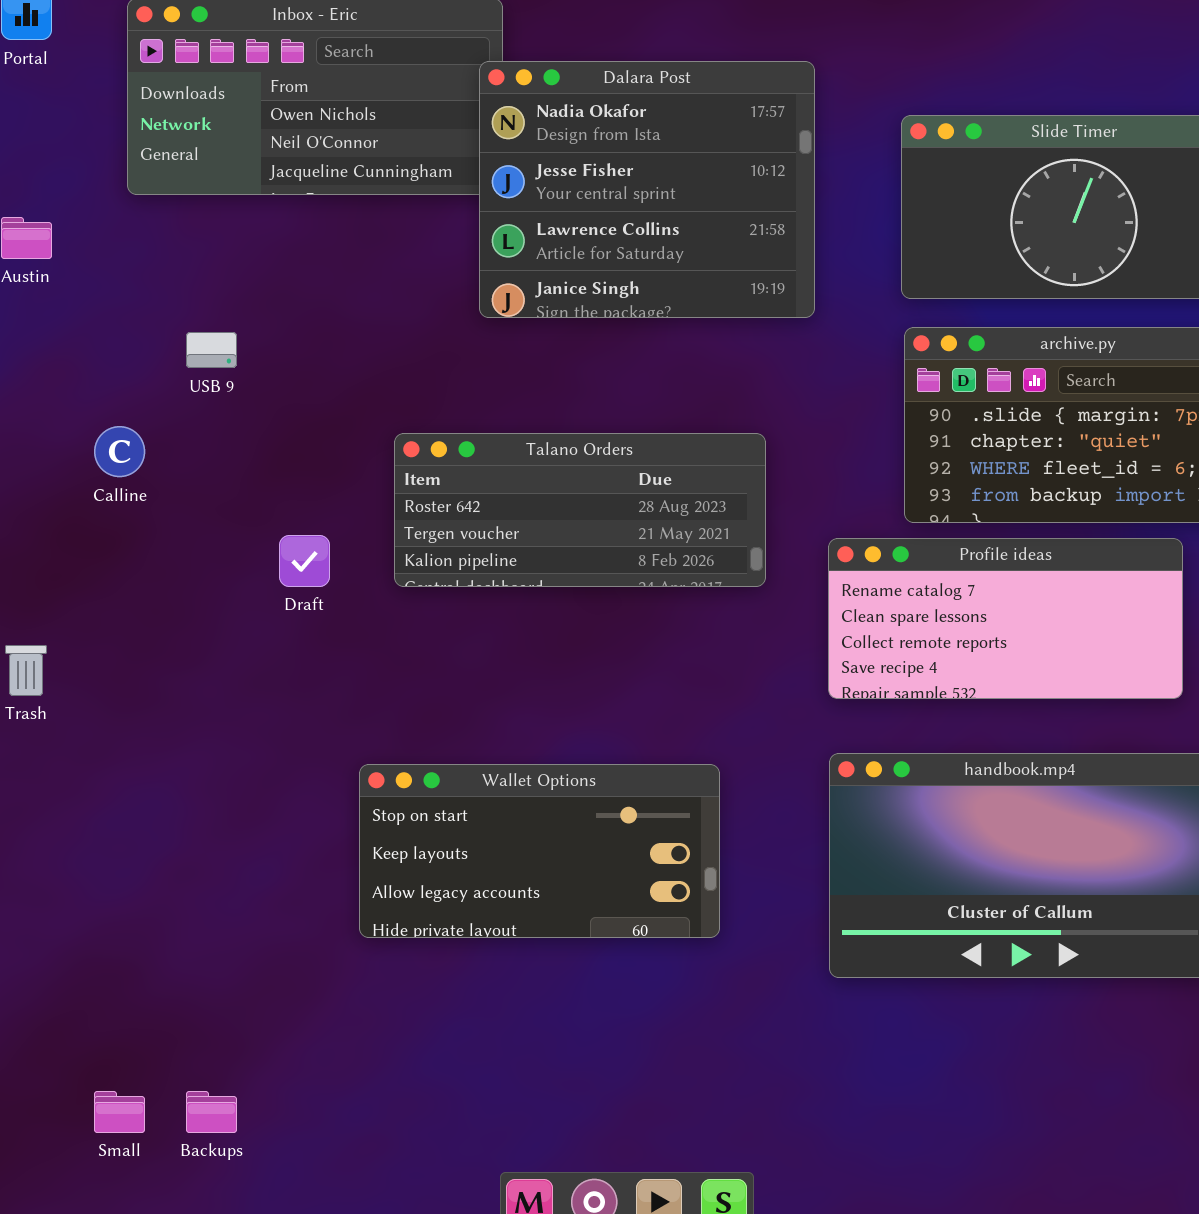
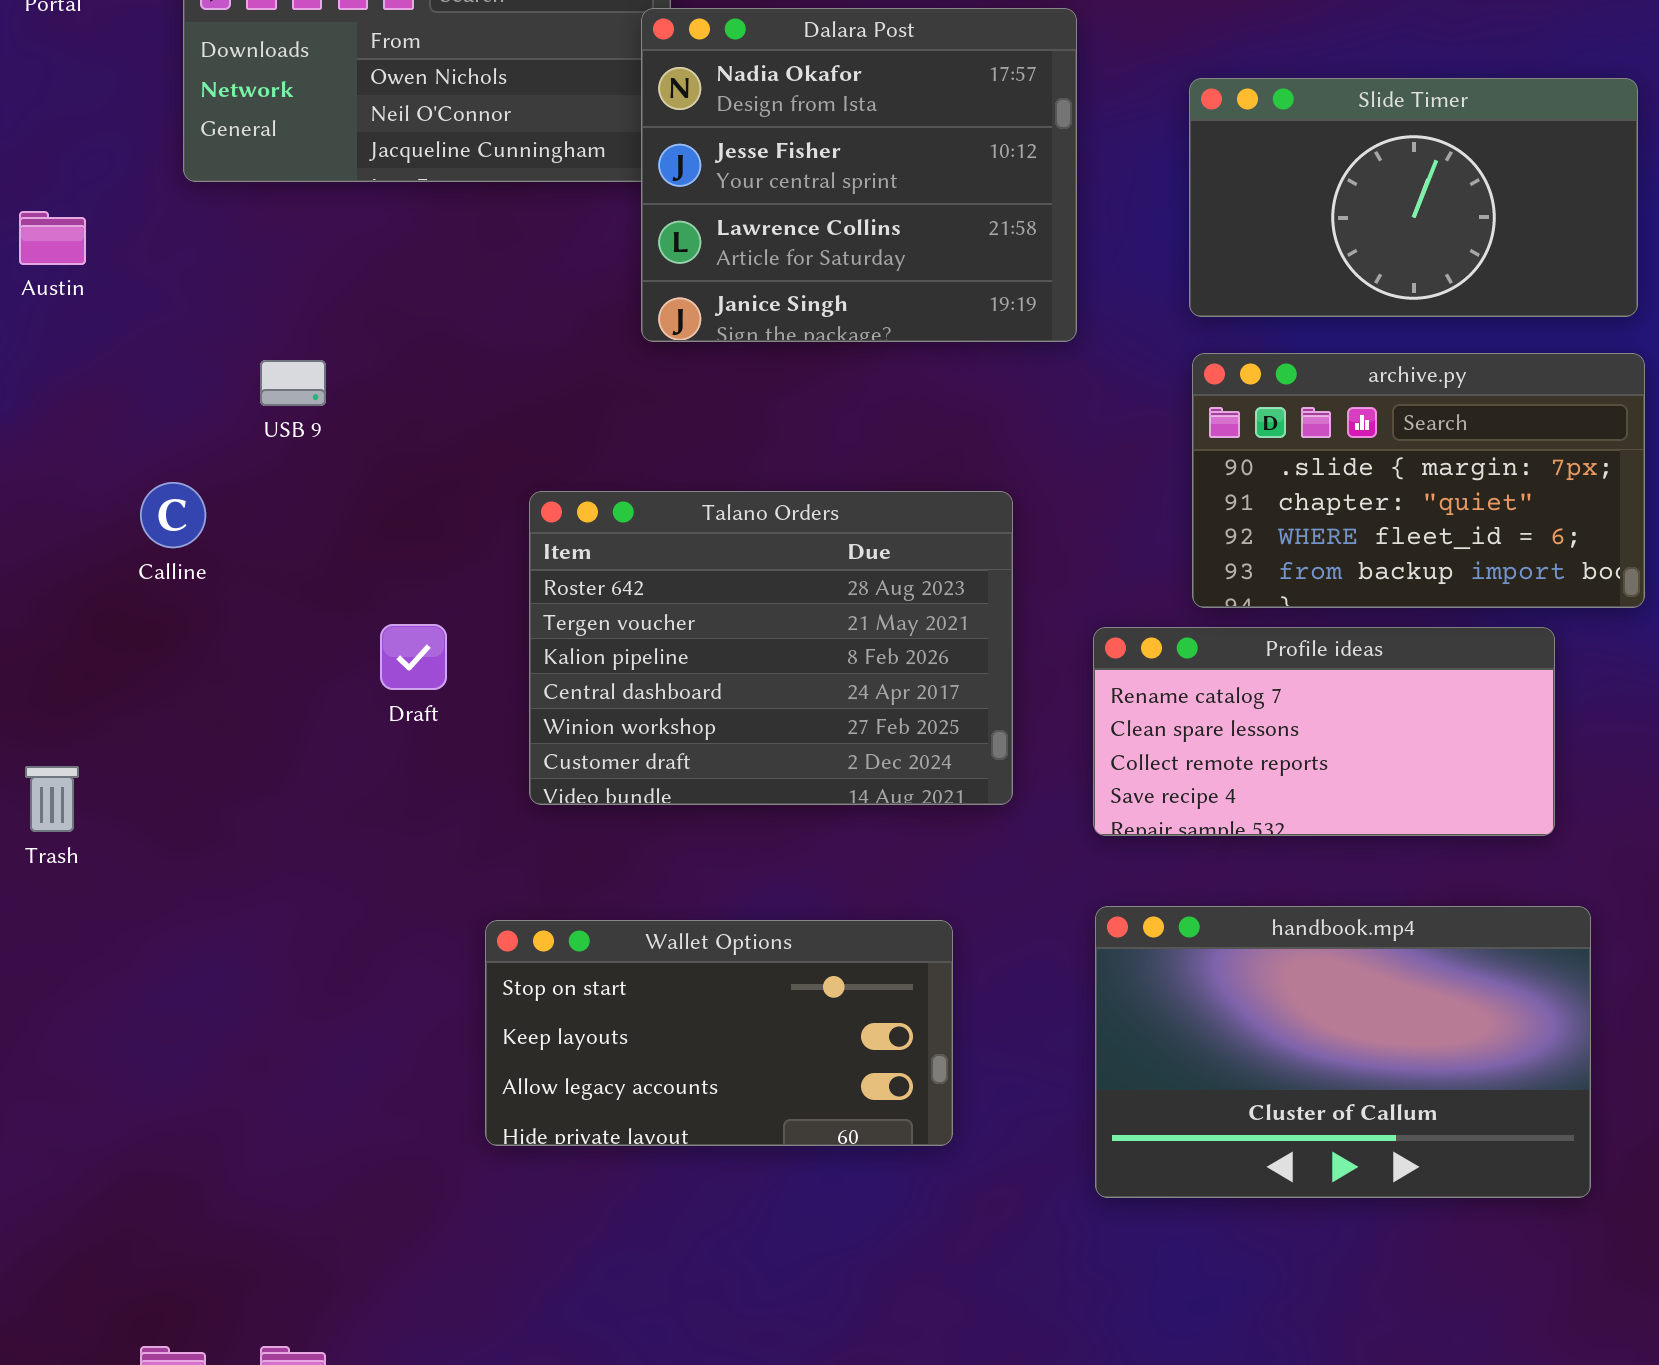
Talano Orders: [394,433,766,587] -> [529,491,1013,805], resized

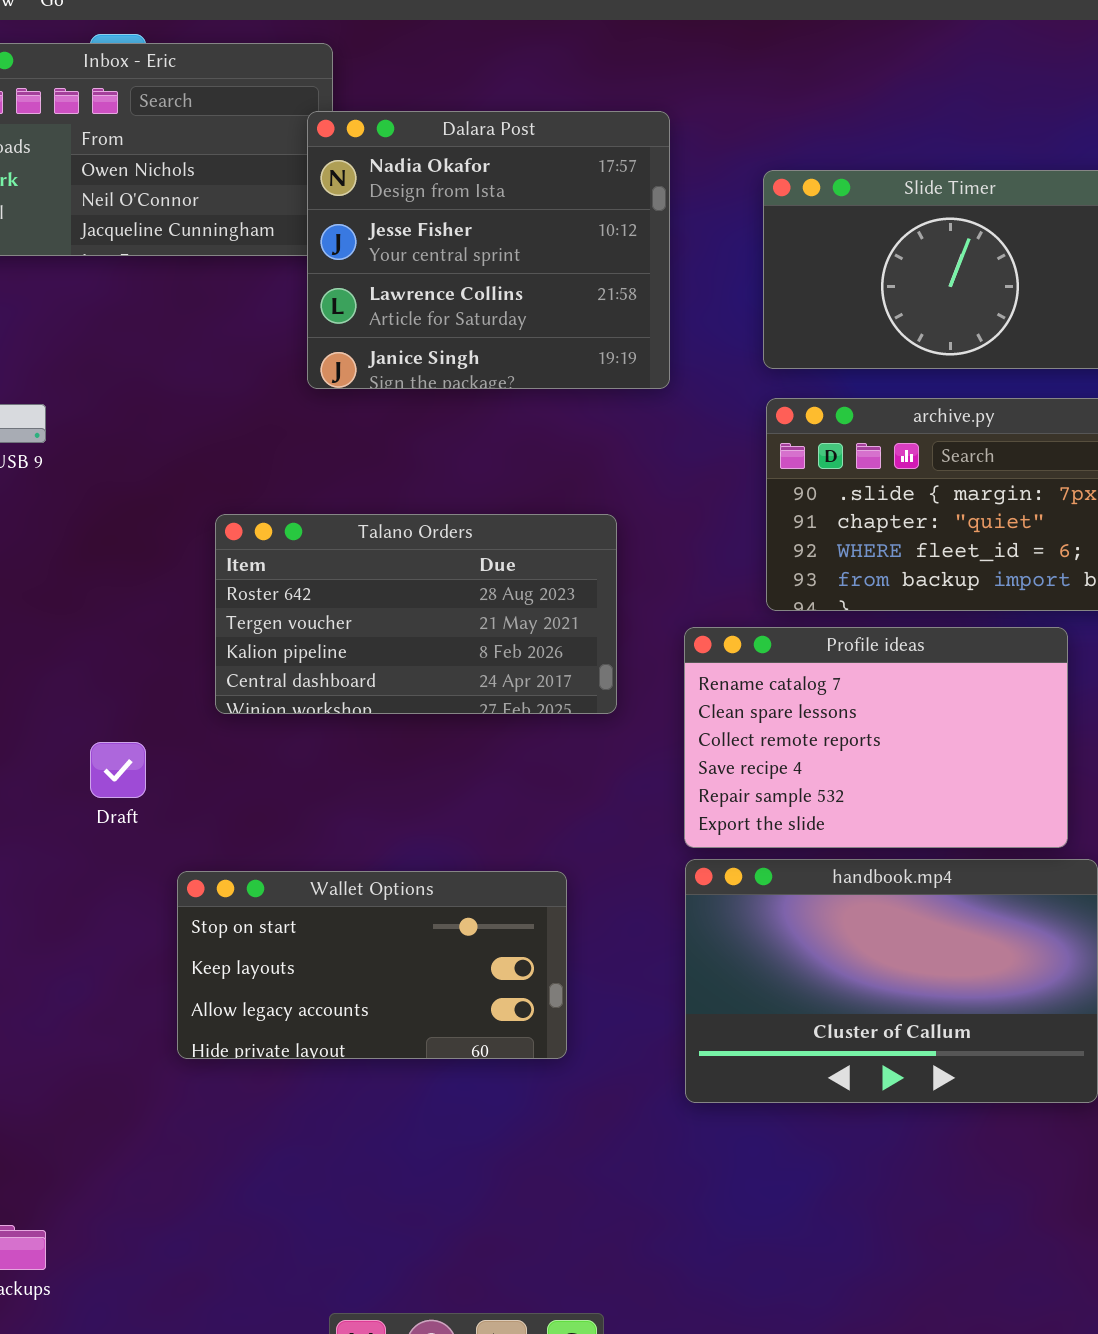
Talano Orders: [529,491,1013,805] -> [215,514,617,714], resized
Draft: [380,624,447,690] -> [90,742,146,798], moved
Profile ideas: [1093,627,1555,836] -> [684,627,1068,848], resized

